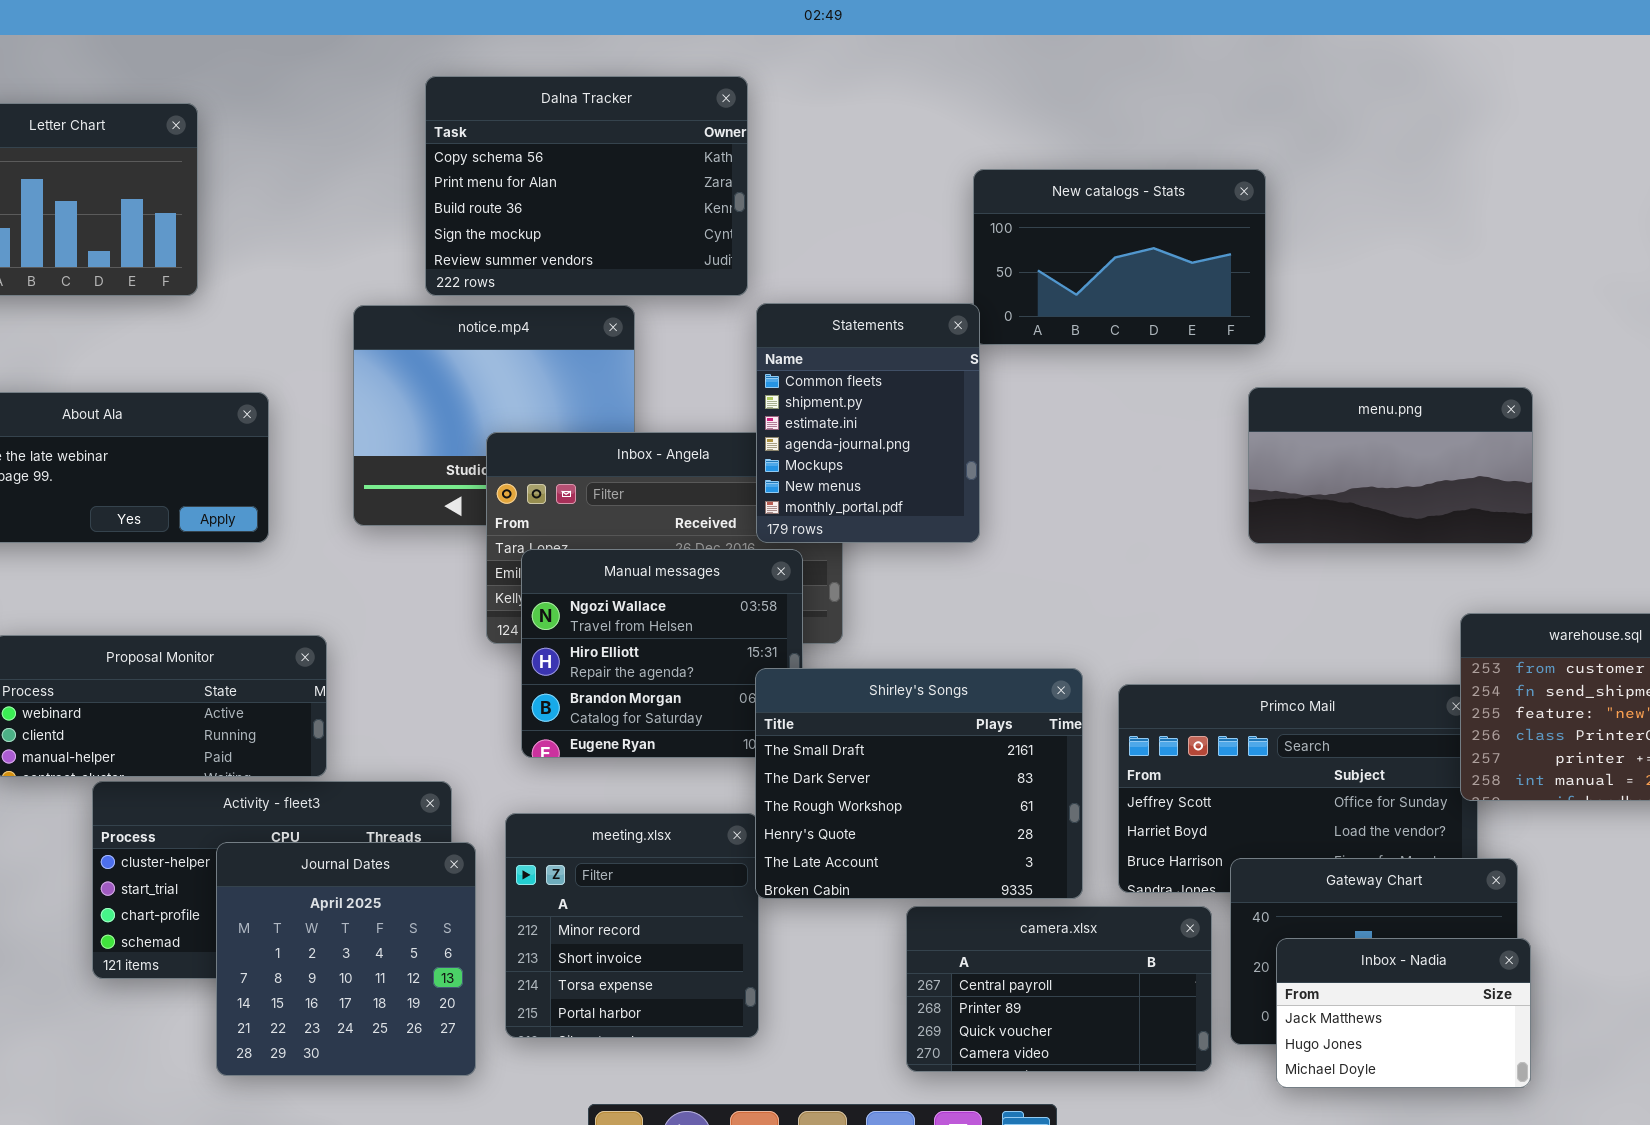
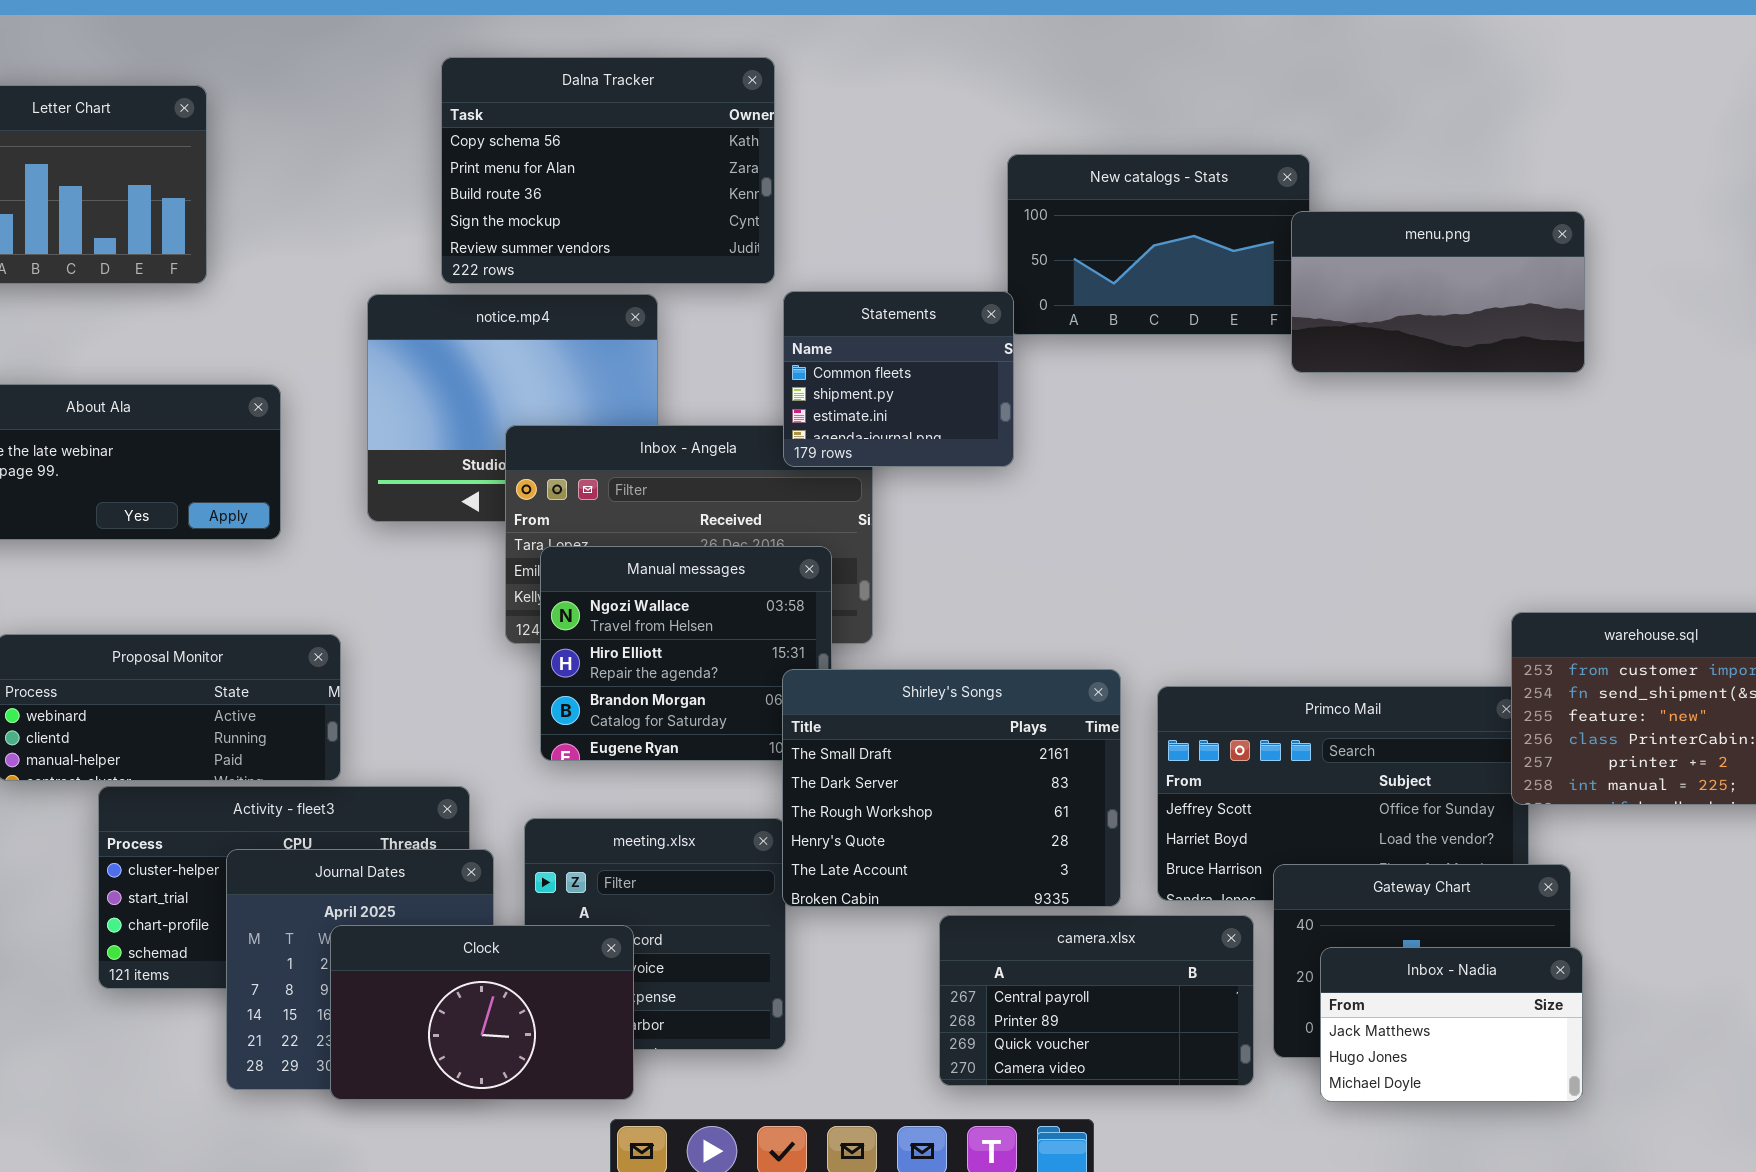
Statements: [756,303,980,543] -> [783,291,1014,467], resized
menu.png: [1248,387,1533,544] -> [1291,211,1585,373], moved
Clock: none -> [330,925,634,1100], opened

